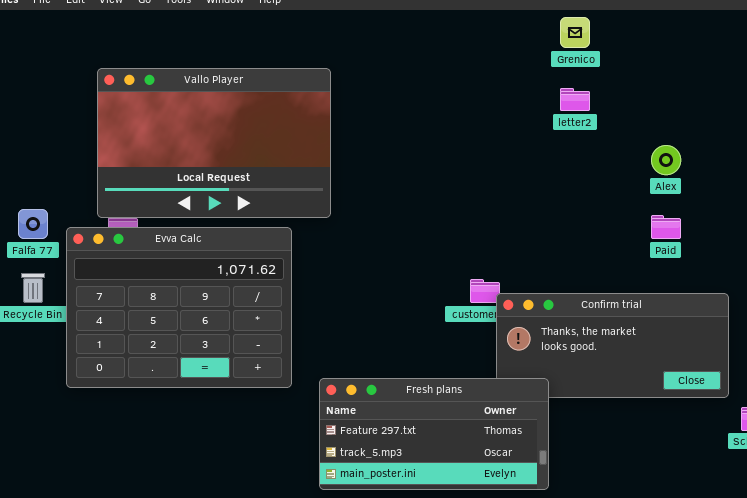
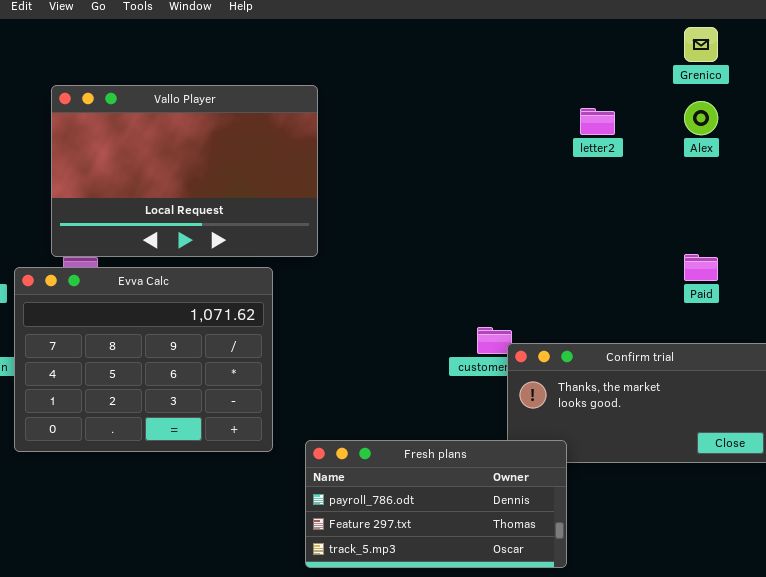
Grenico: [560,17,590,48] -> [684,27,718,62], moved
Alex: [651,145,681,175] -> [684,101,718,135], moved
Fresh plans: [319,378,549,490] -> [305,440,567,568], scrolled up 1 row

